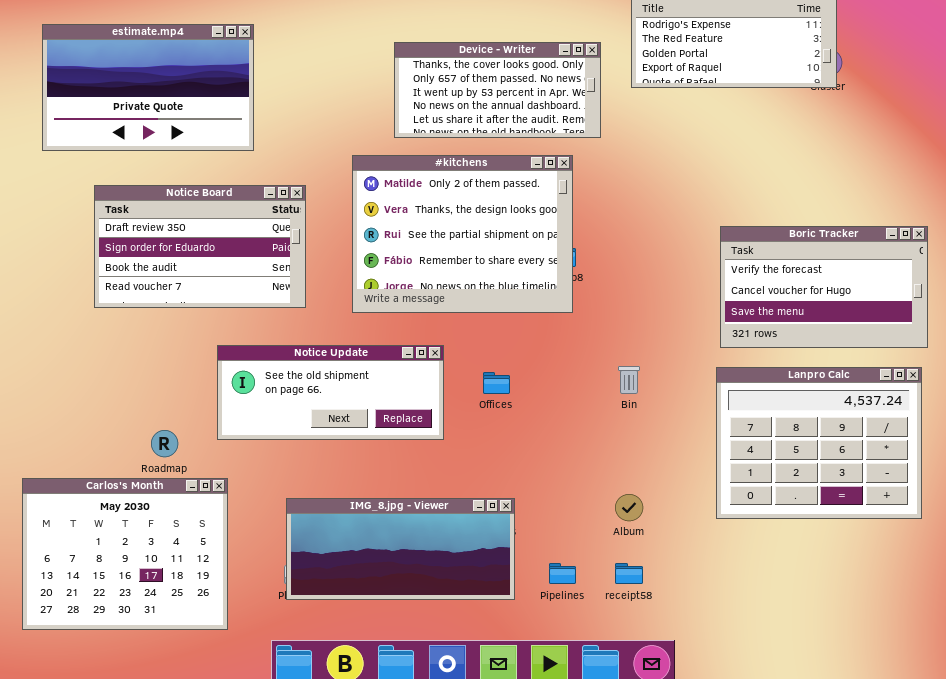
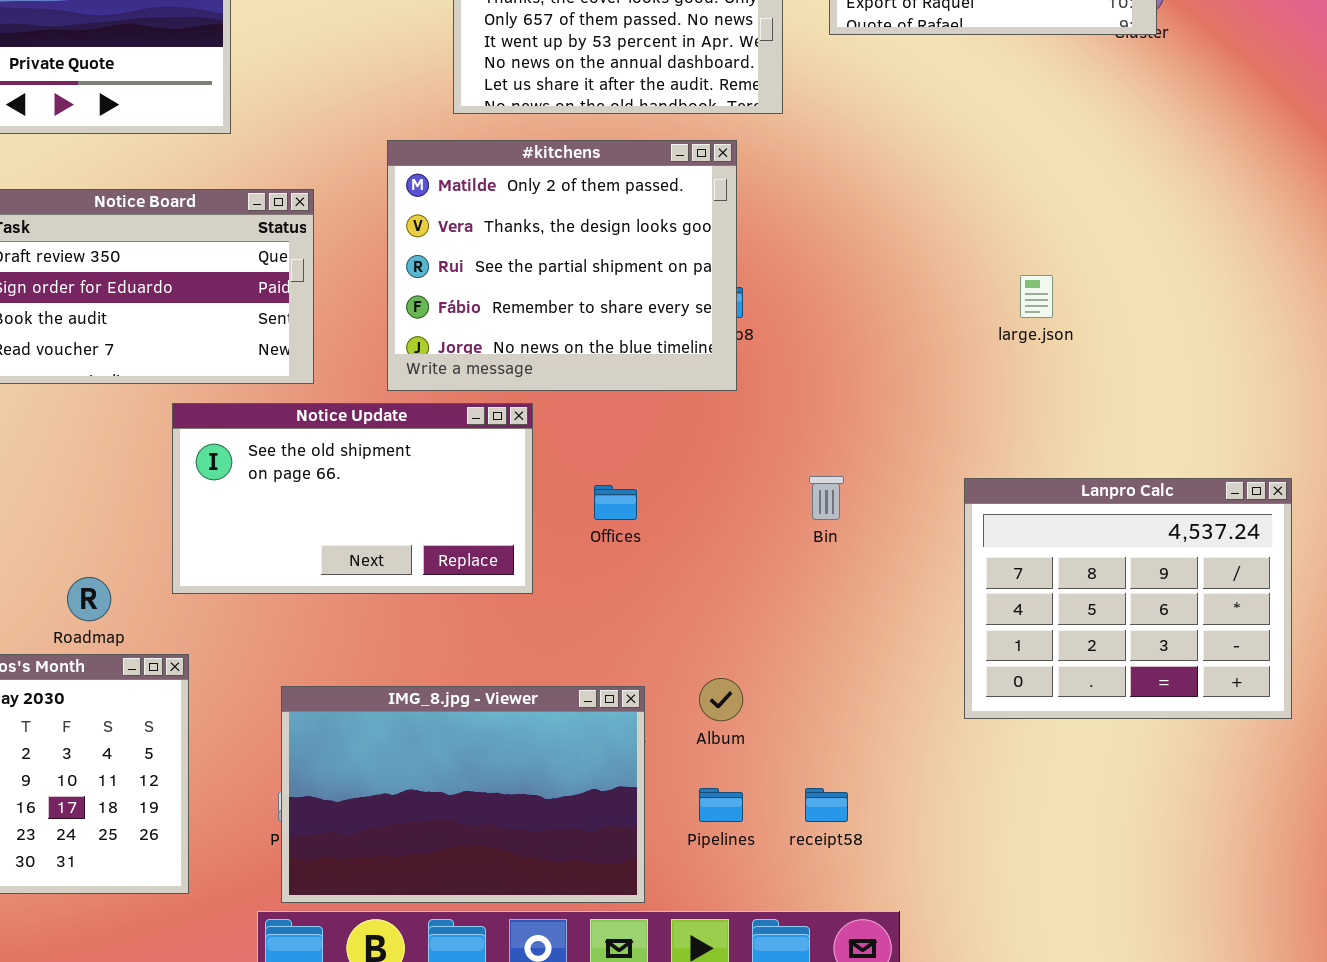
Boric Tracker: [720,226,928,348] -> none, closed
Notice Update: [217,345,444,440] -> [172,403,533,594], resized
Album: [615,494,643,521] -> [699,678,743,721], moved
IMG_8.jpg - Viewer: [286,498,515,600] -> [281,686,645,903], resized

